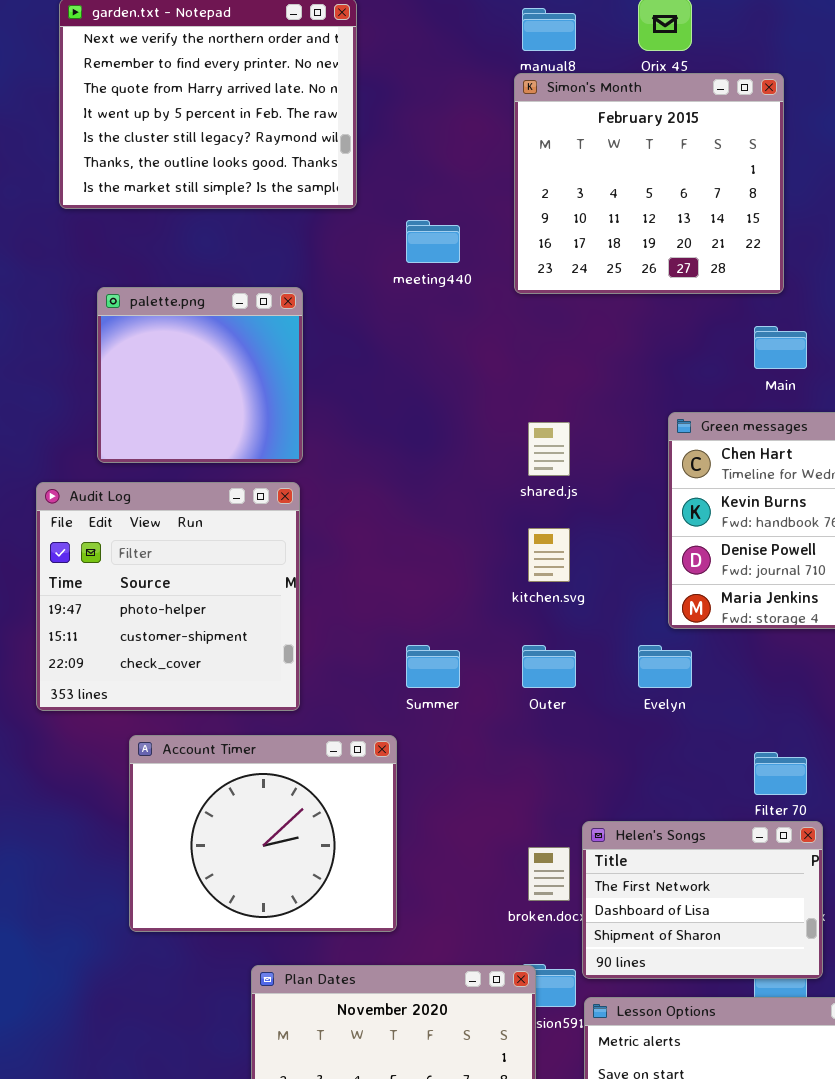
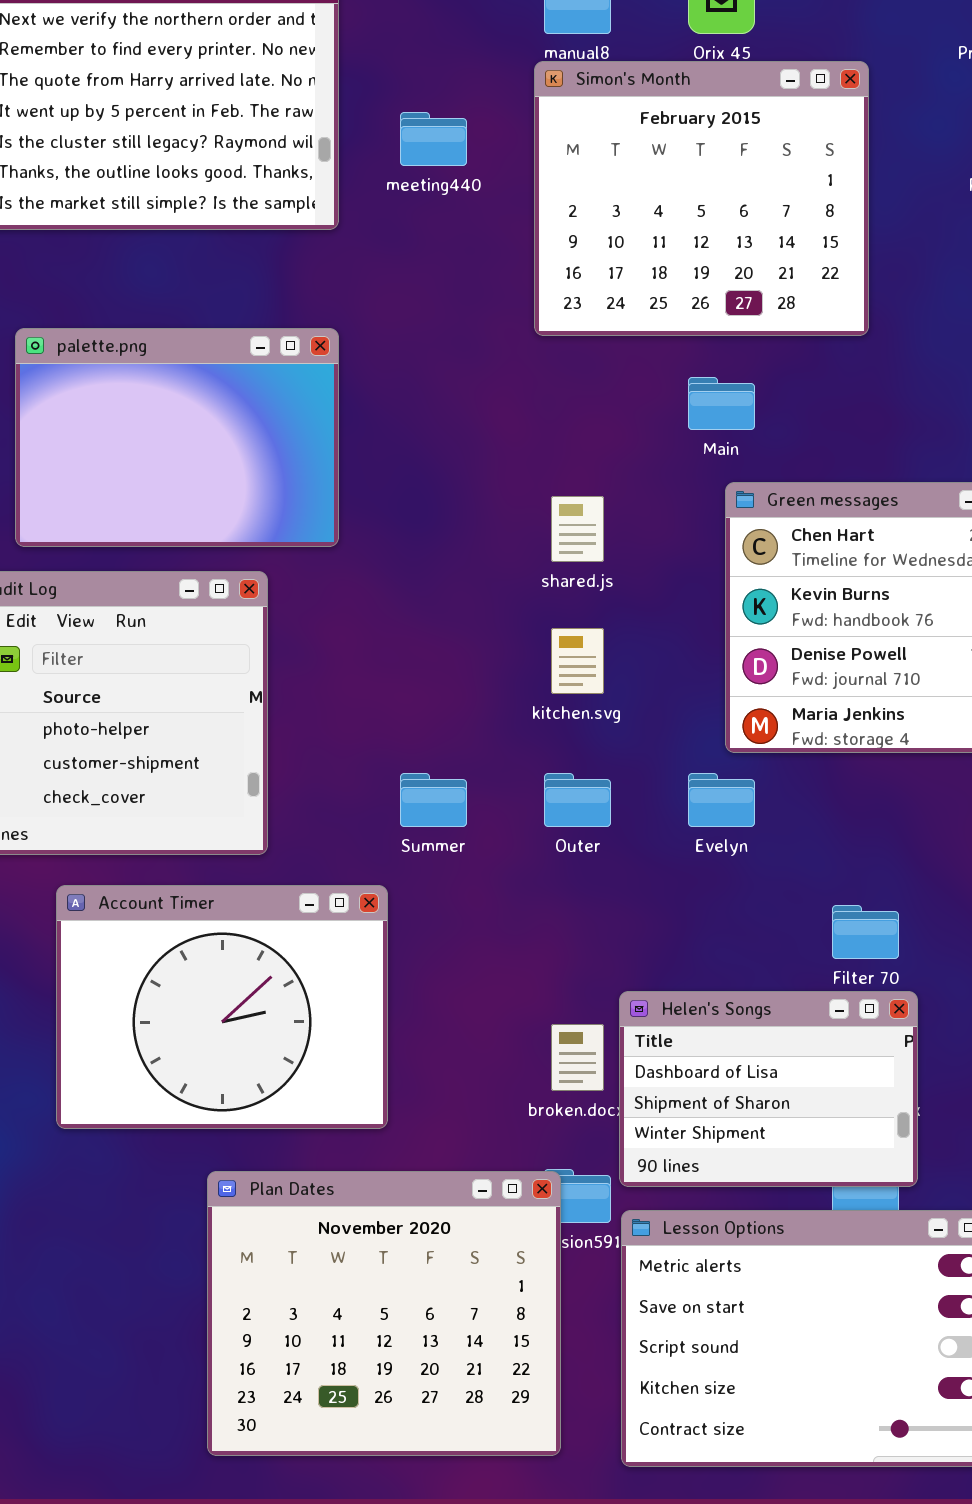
meeting440: [406,220,460,263] -> [400,112,467,166], moved
palette.png: [97,287,303,463] -> [15,328,339,547], resized
Main: [754,326,807,369] -> [688,377,755,430], moved
Helen's Songs: [582,821,823,979] -> [619,991,918,1187], scrolled down 1 row

